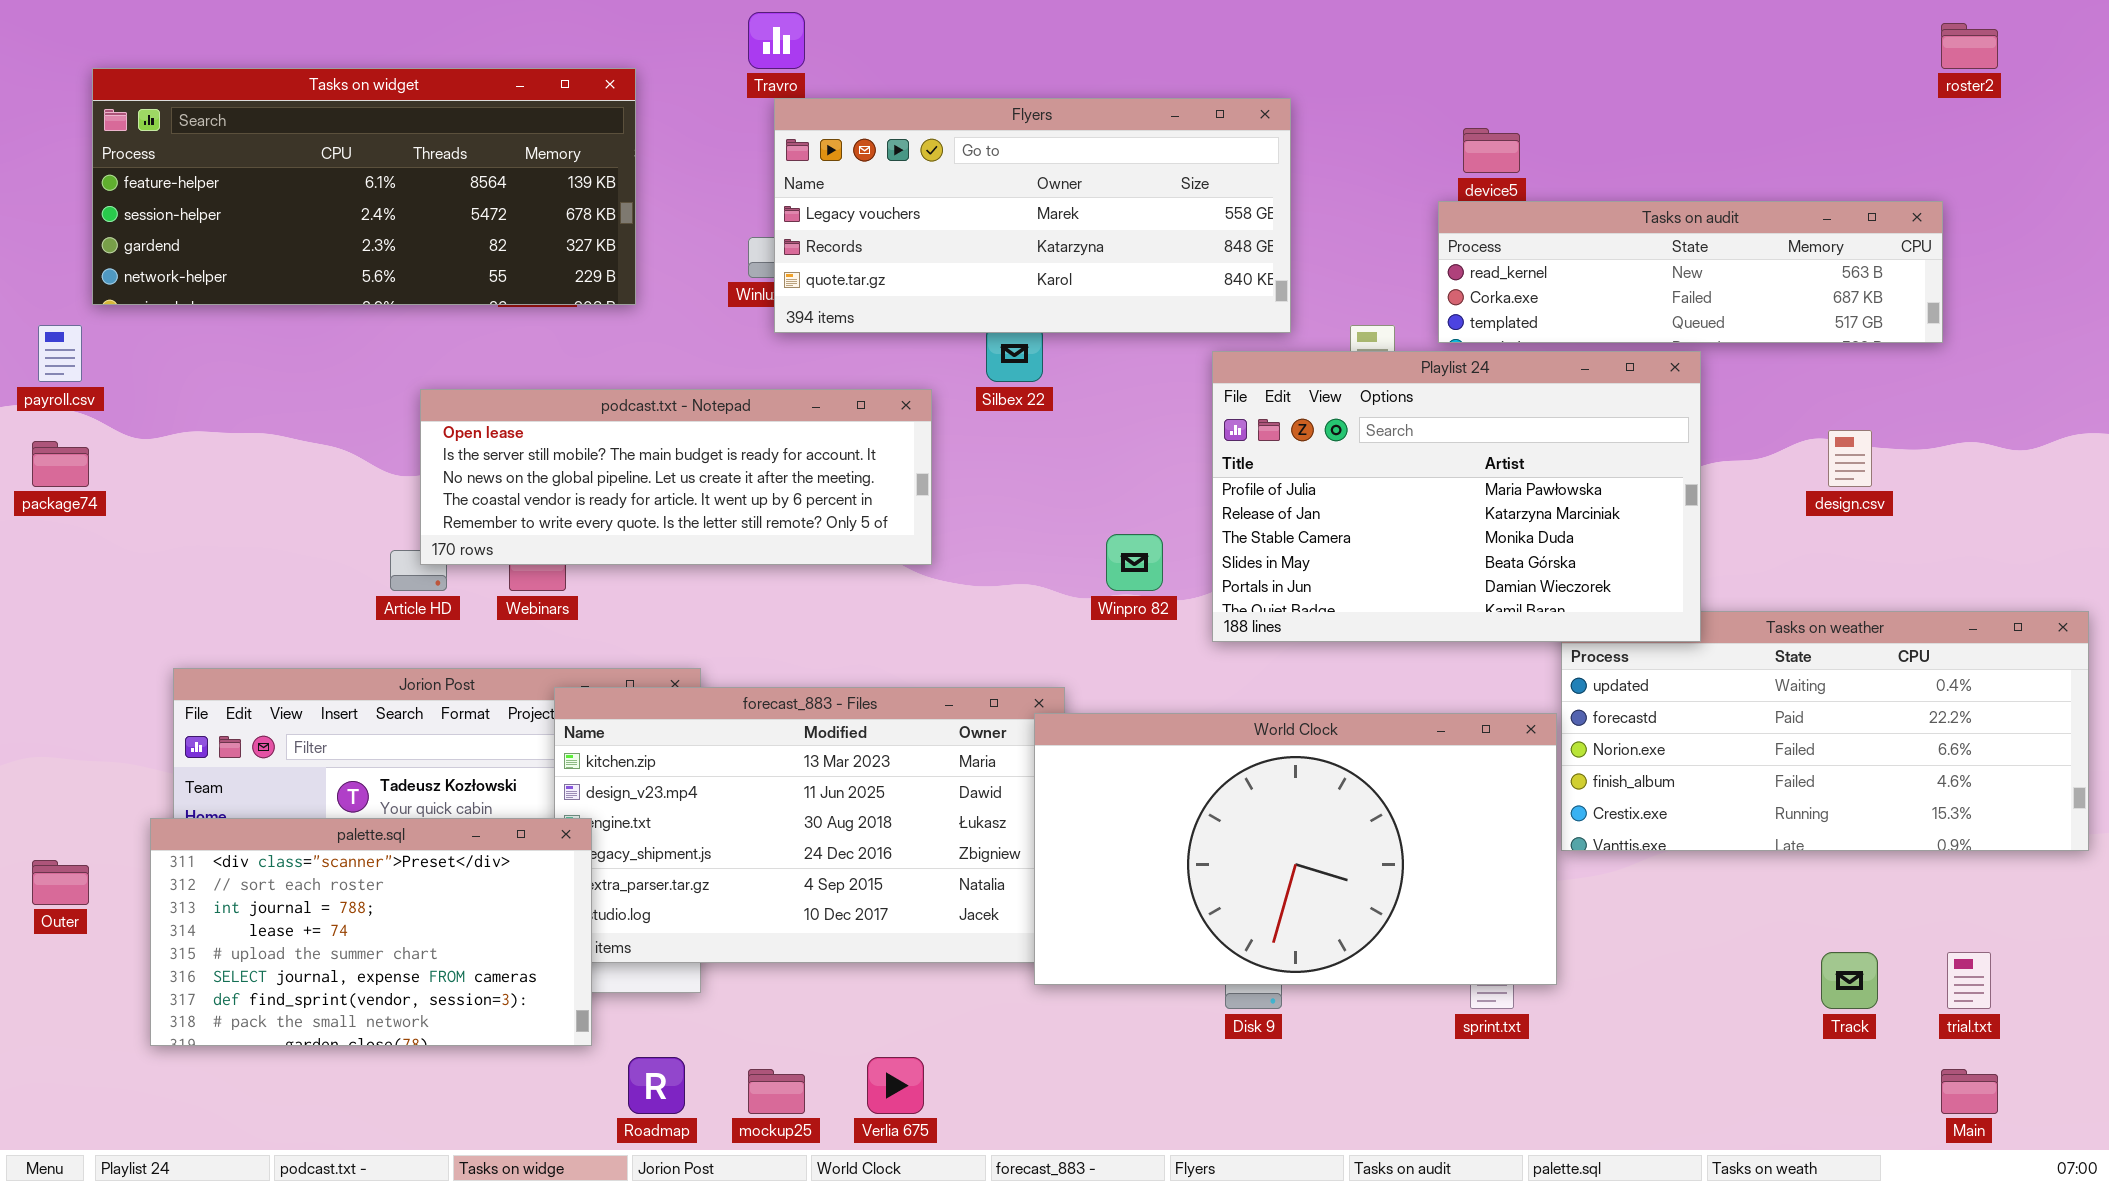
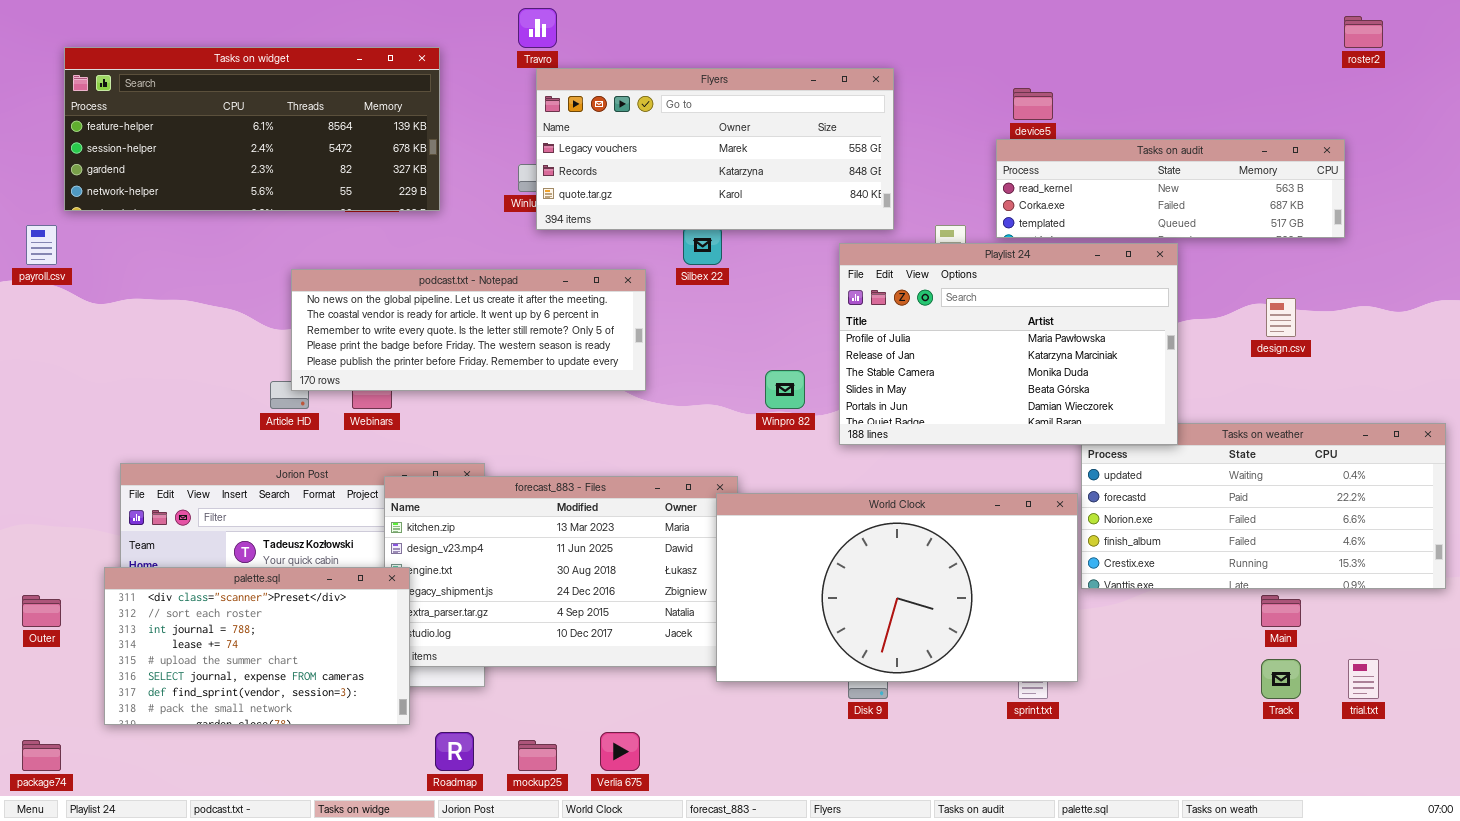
podcast.txt - Notepad: [420,389,932,565] -> [291,269,646,391], scrolled down 2 rows
package74: [32,441,89,487] -> [22,740,61,771], moved
Main: [1941,1069,1998,1114] -> [1261,595,1301,627], moved

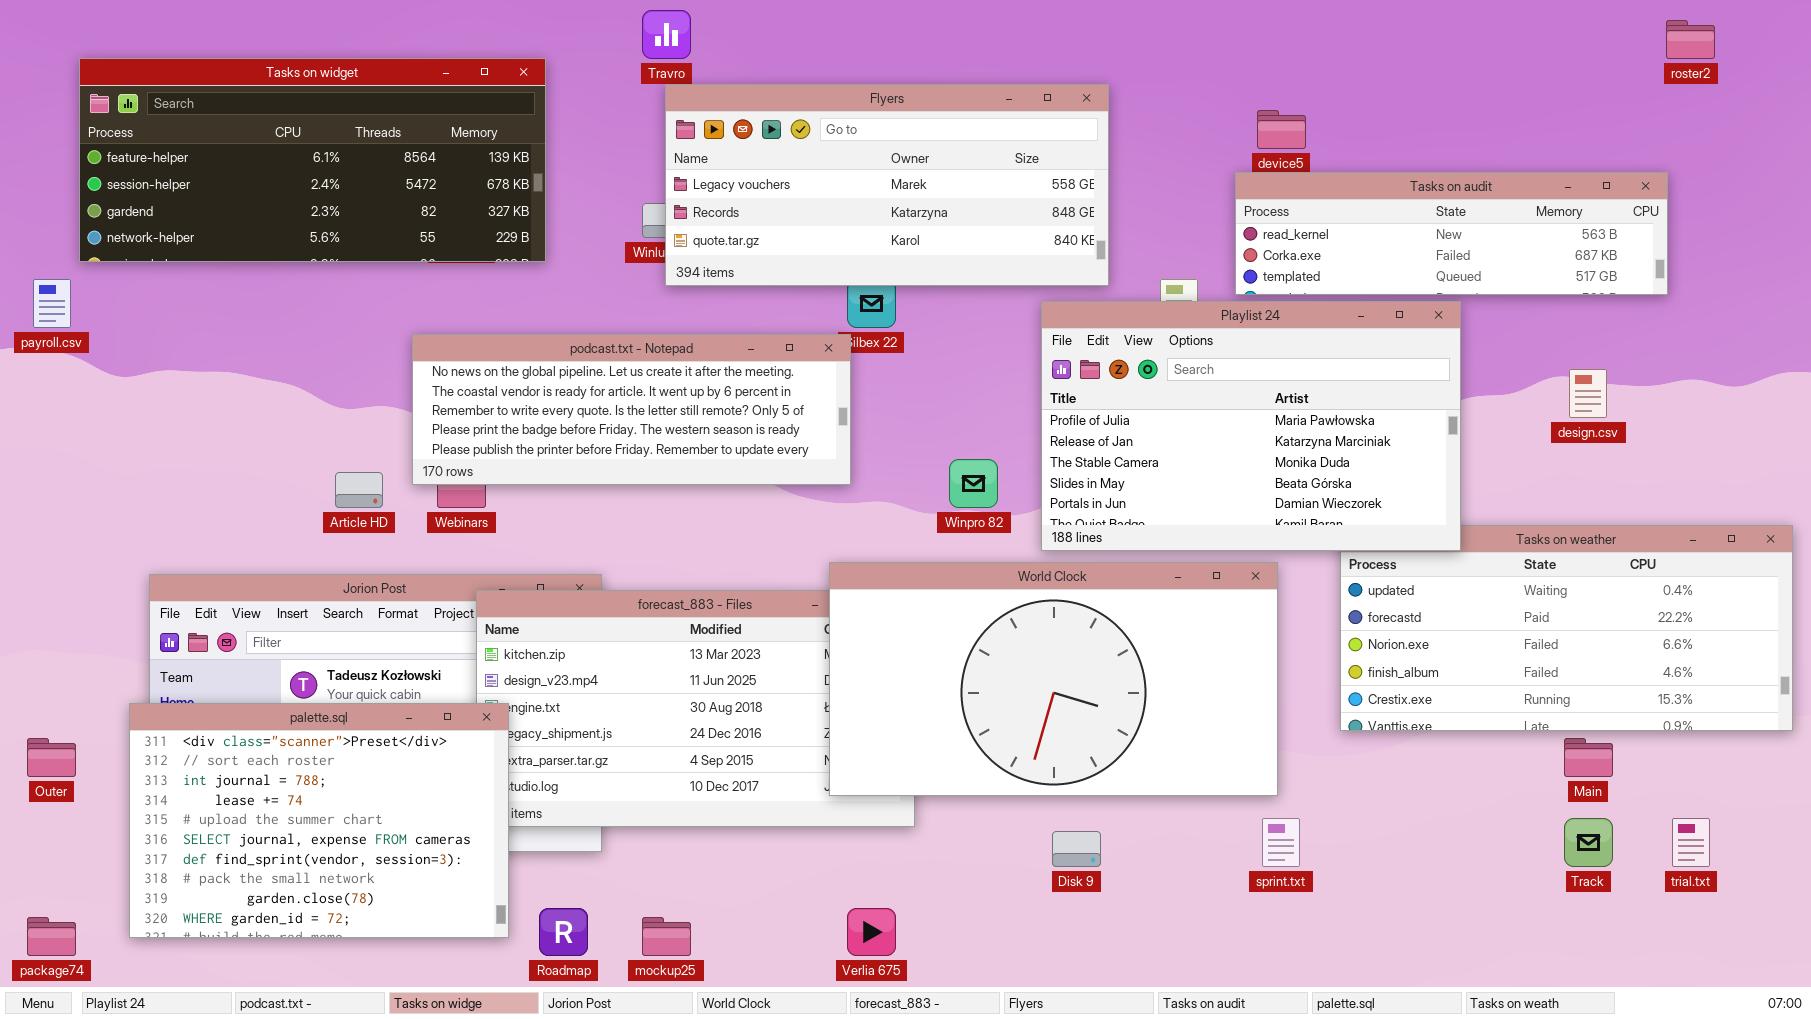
podcast.txt - Notepad: [291,269,646,391] -> [412,334,851,485], moved
World Clock: [716,493,1078,682] -> [829,562,1278,796], moved
palette.sql: [104,567,410,725] -> [129,703,509,938], resized
Verlia 675: [600,732,640,771] -> [847,908,896,956], moved

